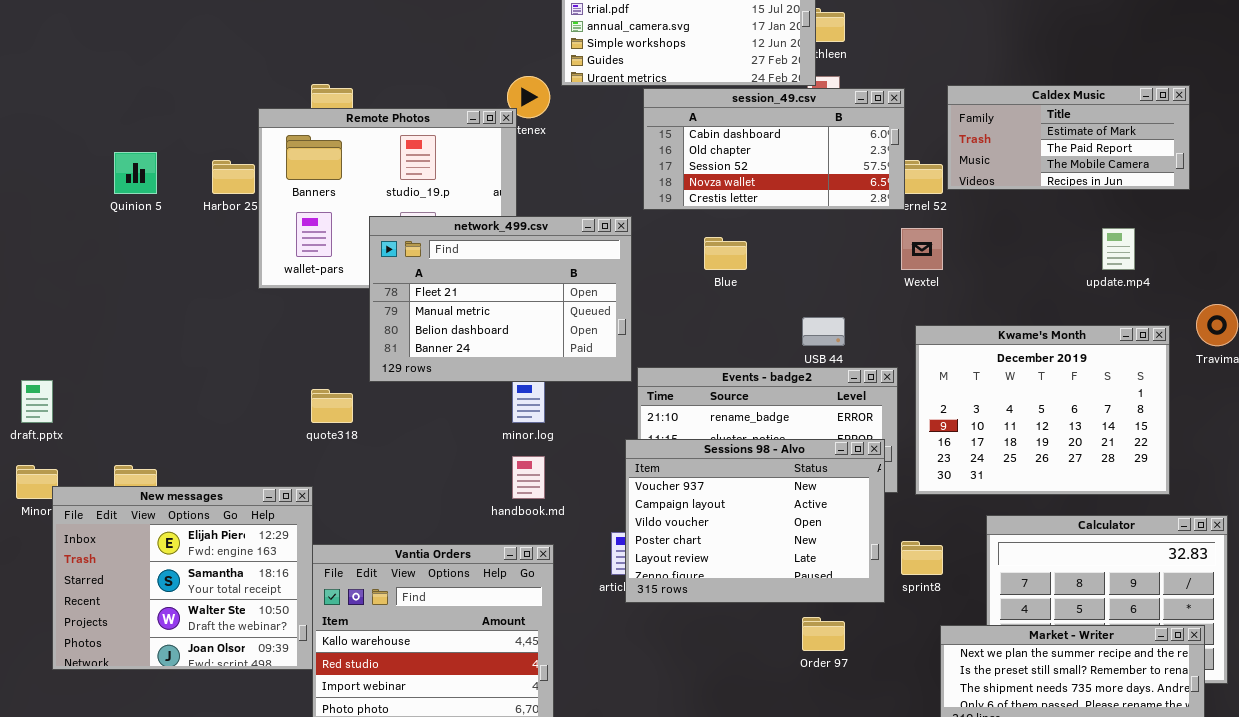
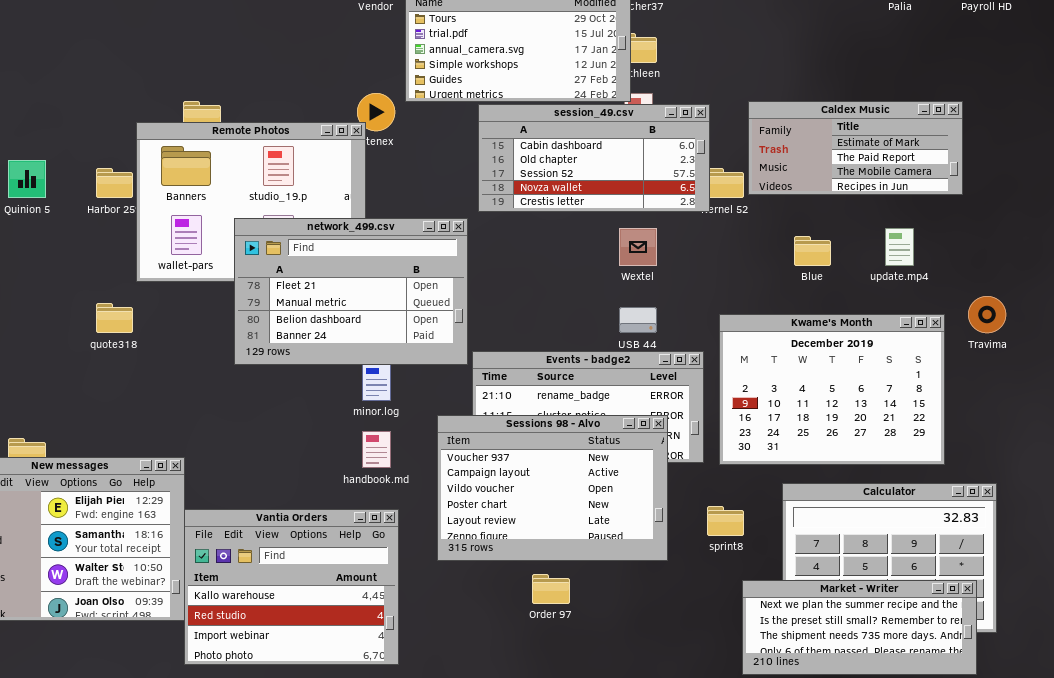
Wextel: [901,228,943,270] -> [619,228,657,266], moved
Blue: [704,237,747,270] -> [794,236,831,266], moved
quote318: [311,389,353,423] -> [96,303,133,333], moved
Sessions 98 - Alvo: [625,439,885,603] -> [437,415,668,561], moved
Order 97: [802,617,845,651] -> [532,574,570,604], moved

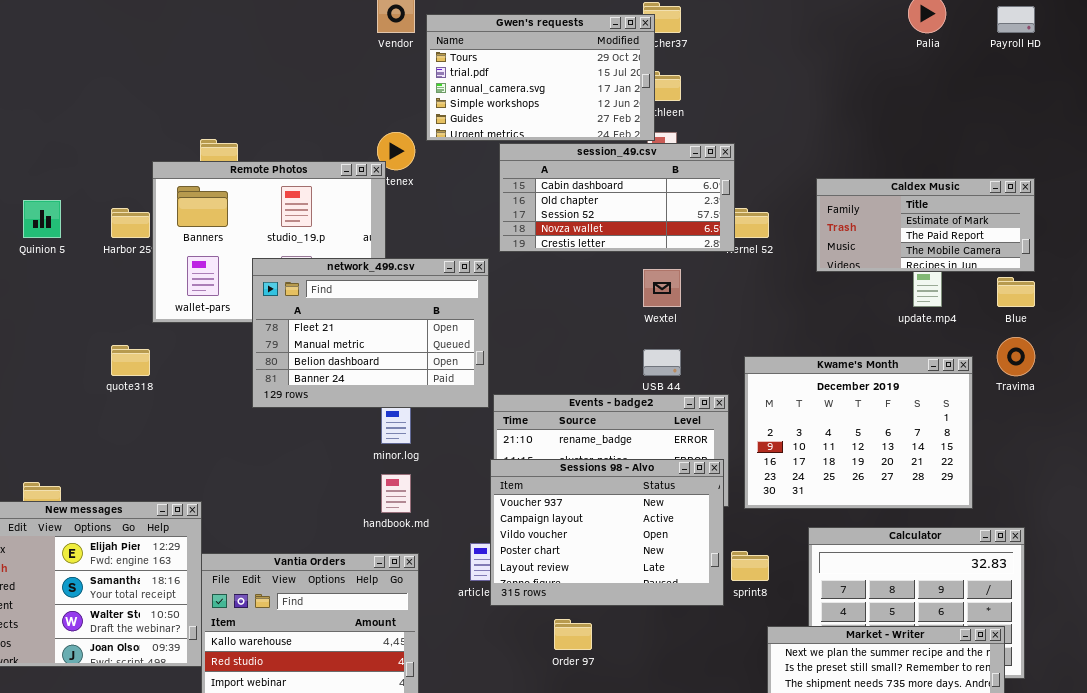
Caldex Music: [748,101,963,195] -> [816,178,1035,272], moved
Blue: [794,236,831,266] -> [997,277,1035,307], moved
Sessions 98 - Alvo: [437,415,668,561] -> [490,459,724,606], moved

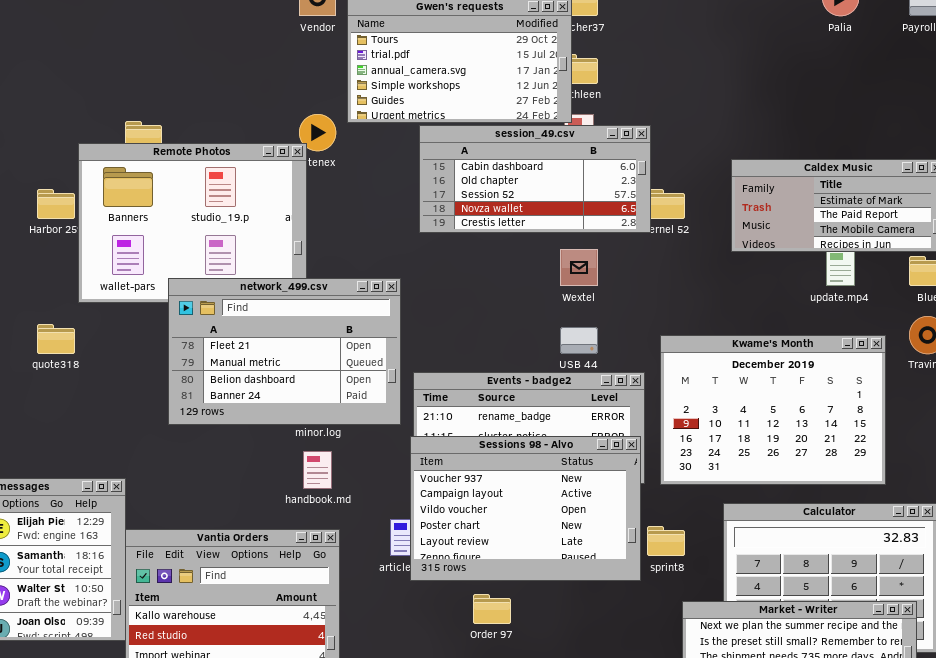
network_499.csv: [252,258,489,408] -> [168,278,401,425], moved

